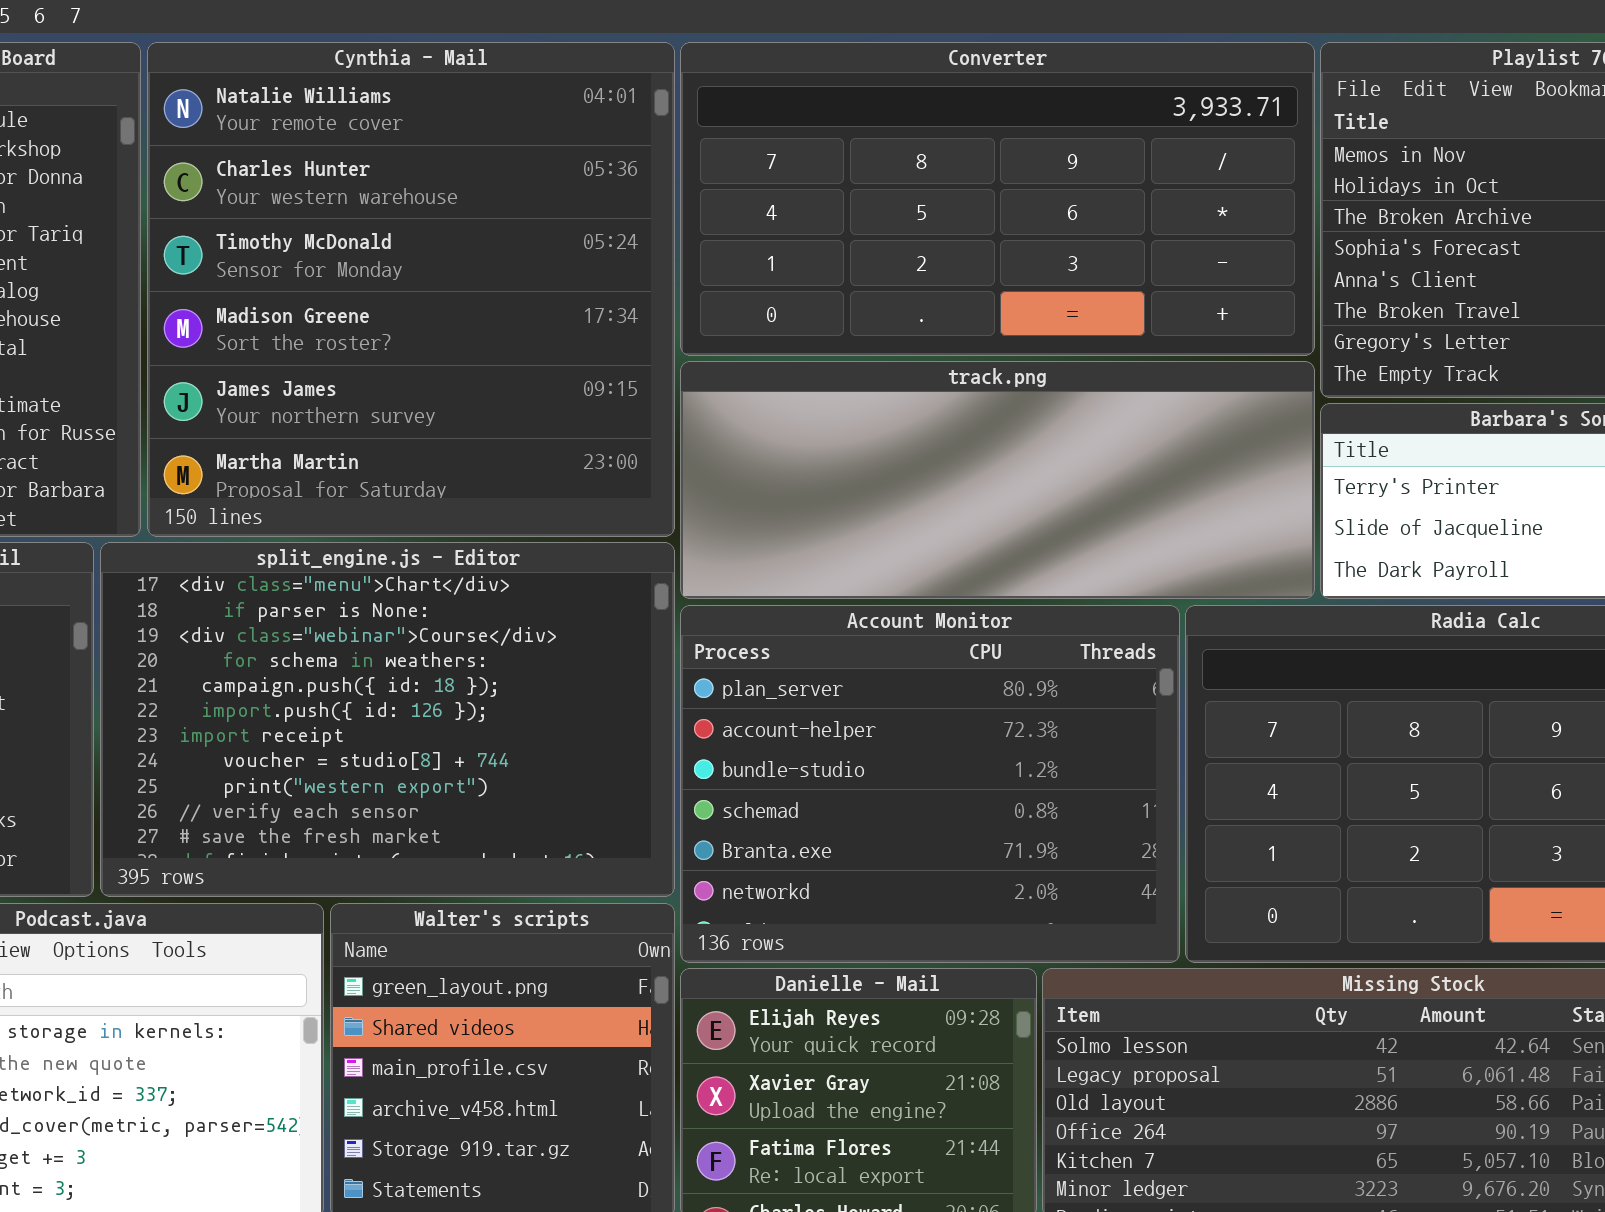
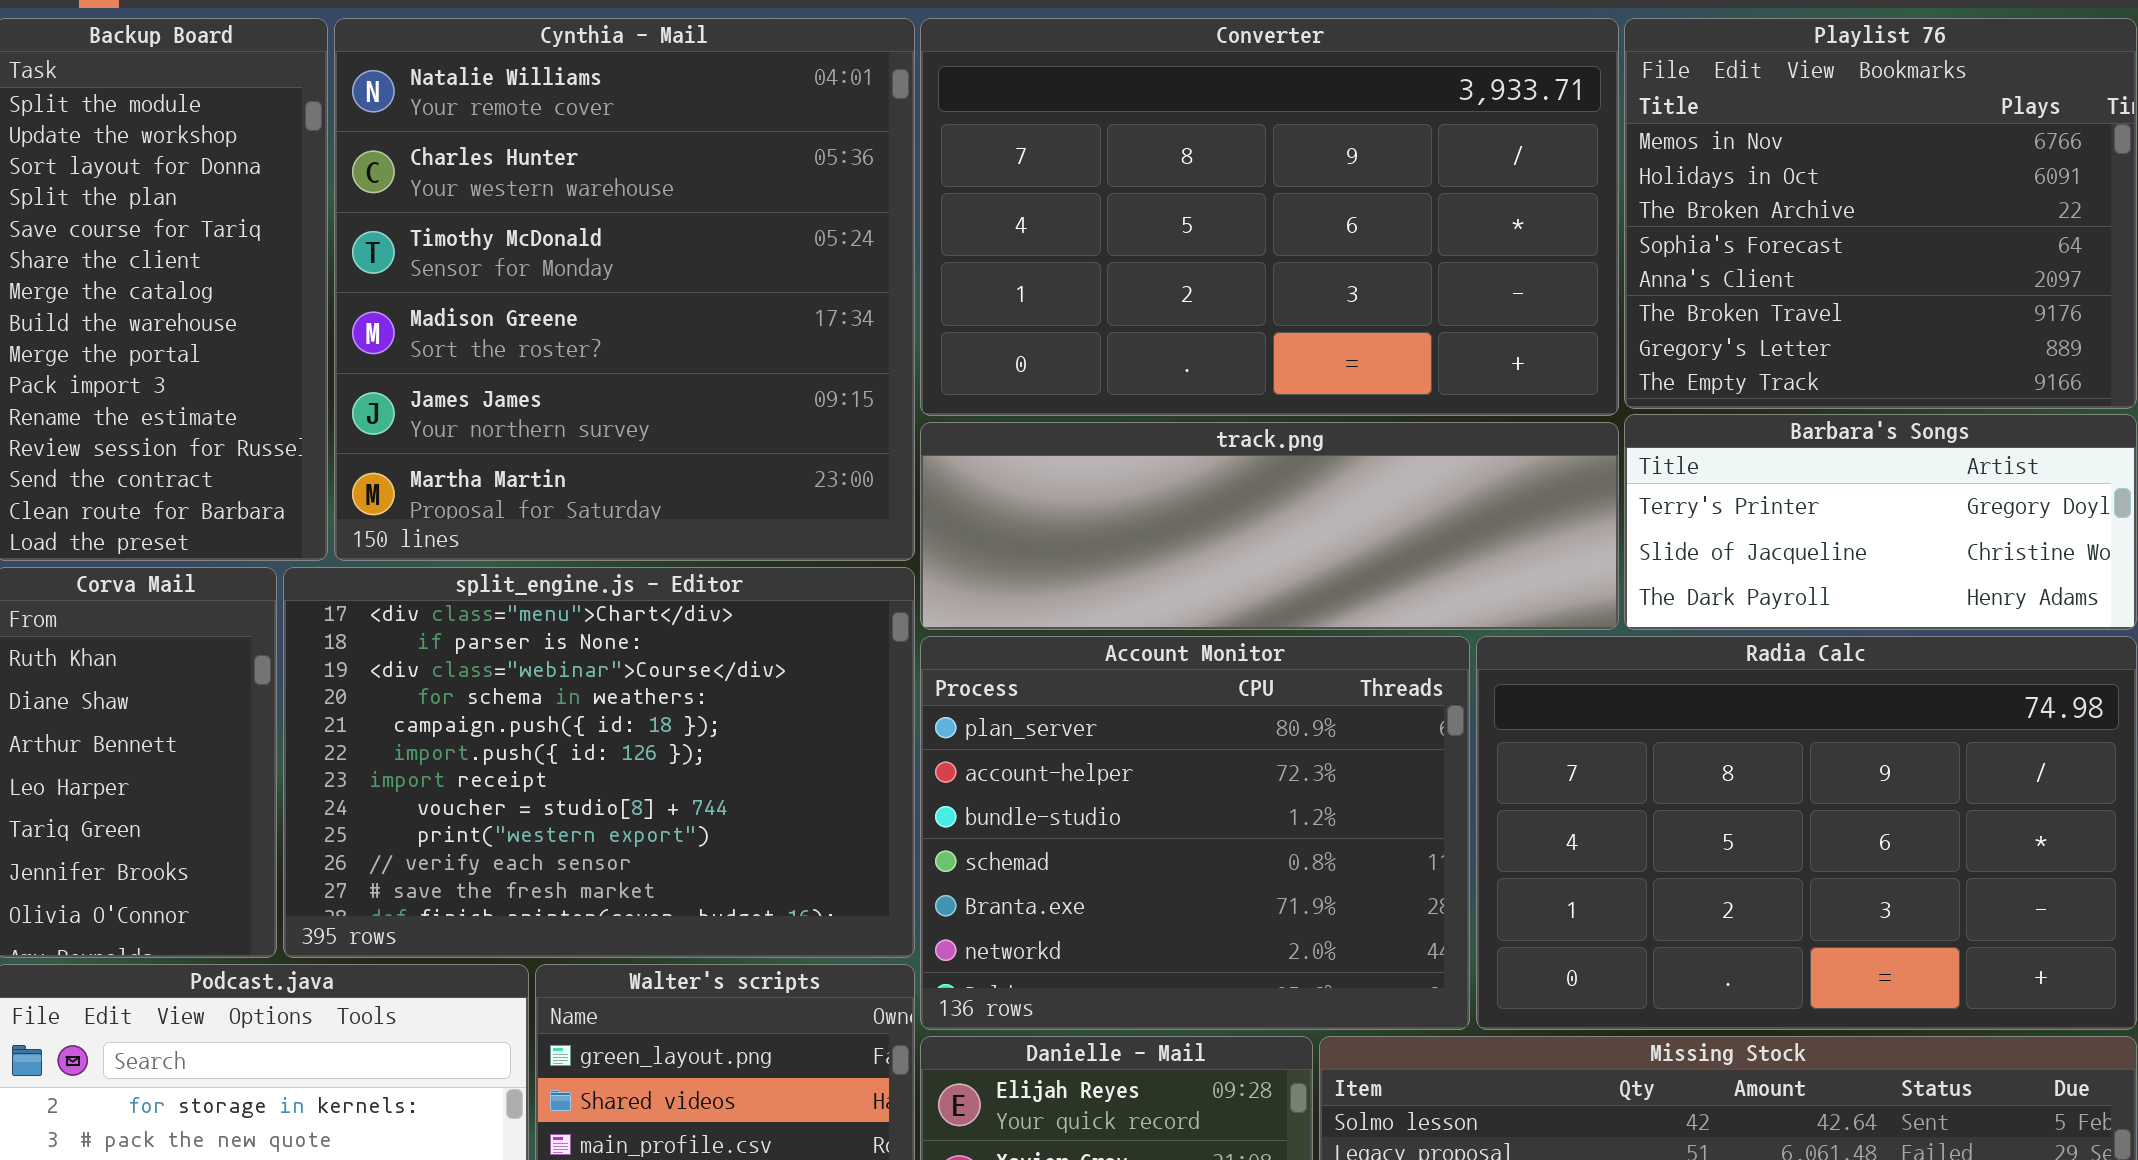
Converter: [680,42,1315,356] -> [920,18,1619,416], resized
track.png: [680,361,1315,599] -> [920,422,1619,630], resized

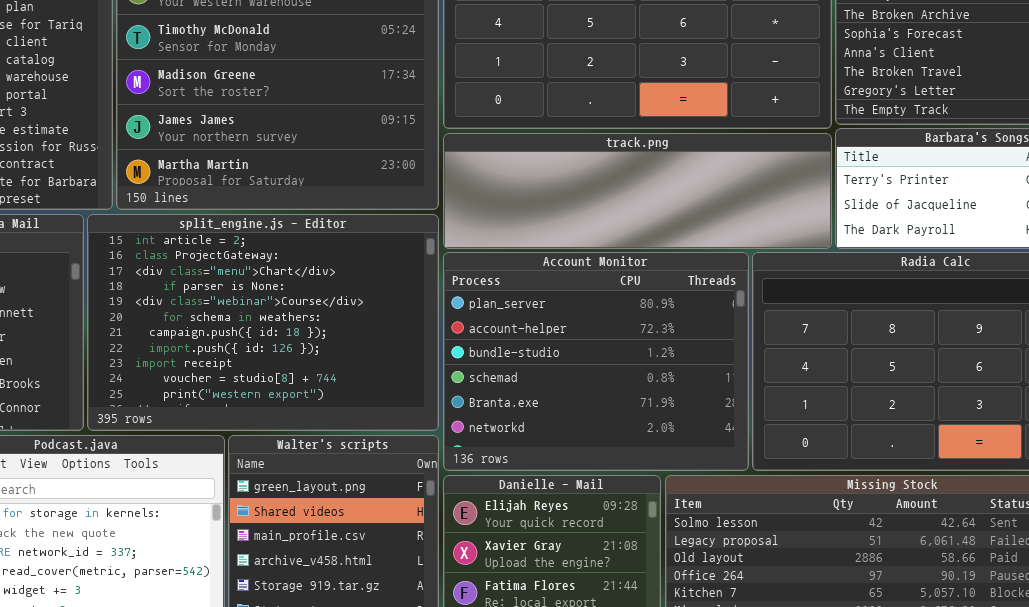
split_engine.js - Editor: [283,567,915,958] -> [87,214,439,431], scrolled up 2 rows

